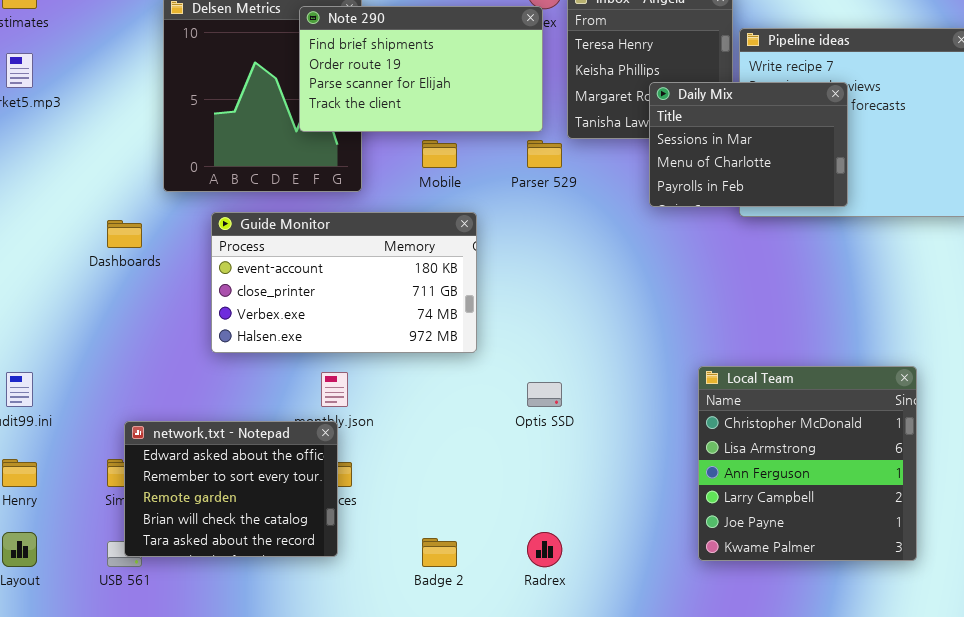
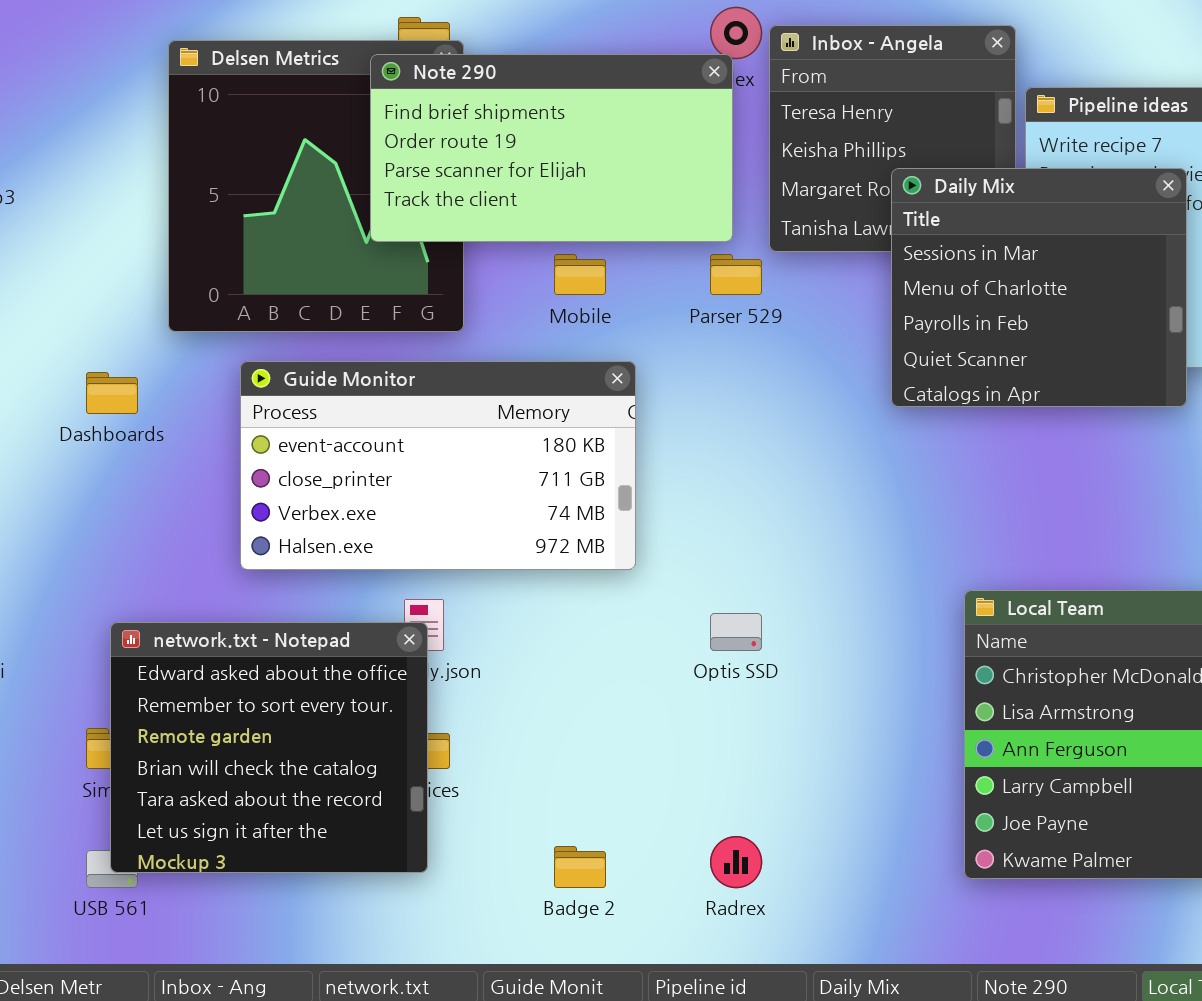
Daily Mix: [649,82,848,207] -> [891,168,1187,407], resized
network.txt - Notepad: [124,421,338,557] -> [110,622,428,873], resized

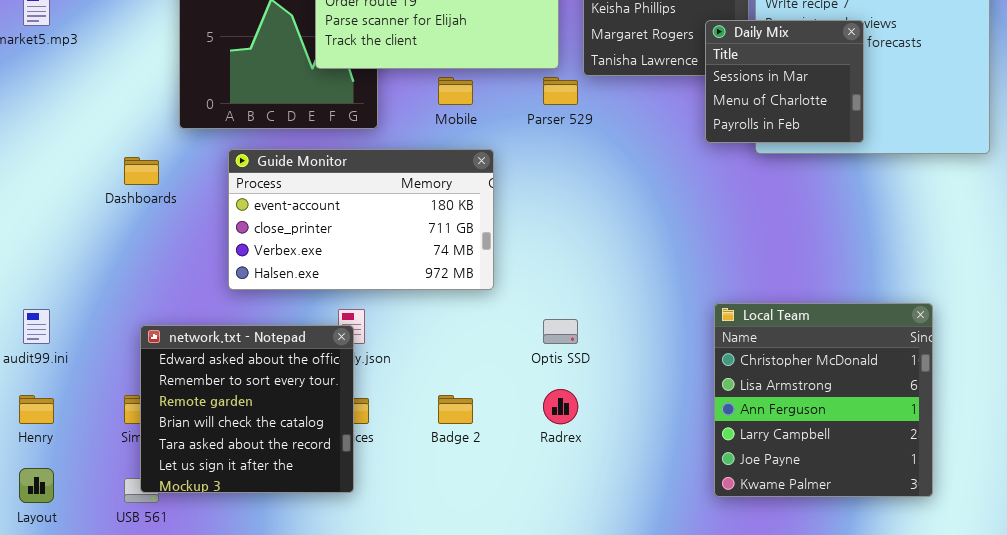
Daily Mix: [891,168,1187,407] -> [705,20,864,143], resized
Radrex: [710,836,762,888] -> [543,389,578,424], moved
Badge 2: [554,846,606,888] -> [438,395,473,424], moved

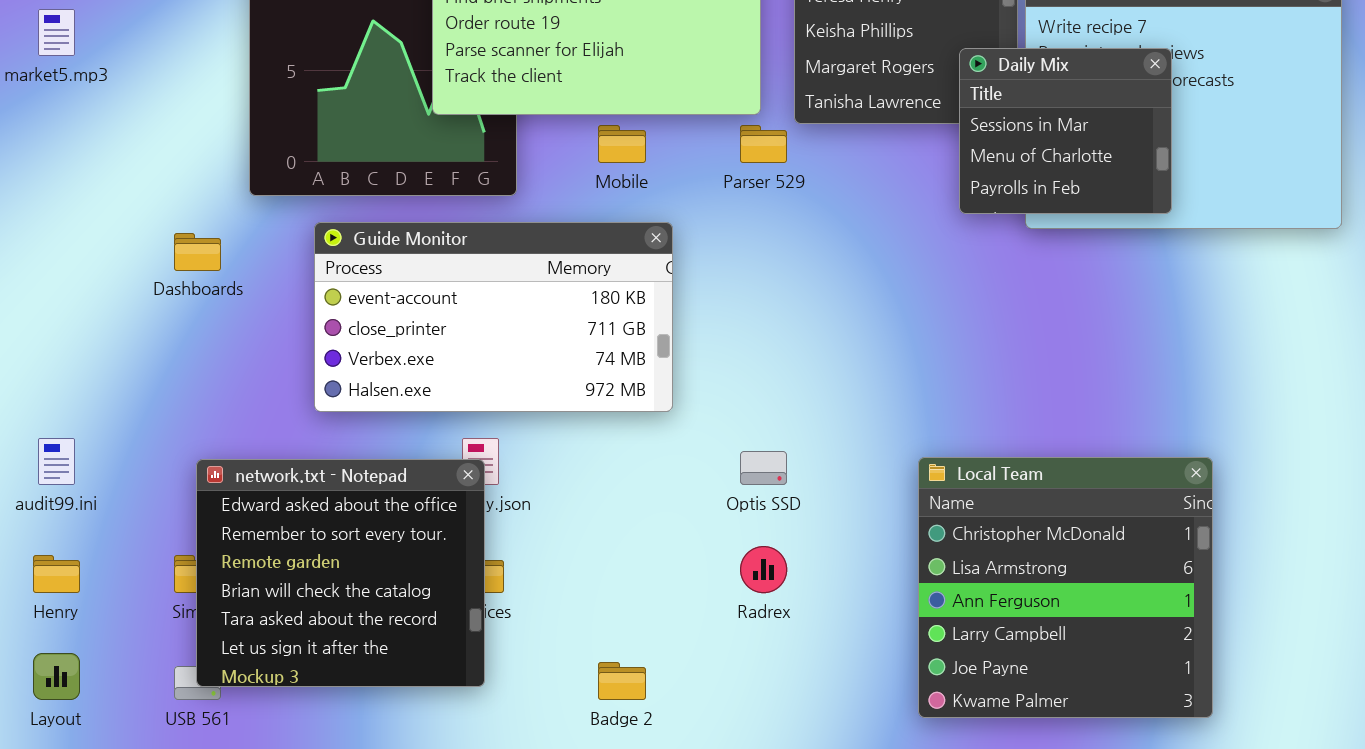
Local Team: [714,303,933,497] -> [918,457,1213,718], moved
Badge 2: [438,395,473,424] -> [598,662,646,700], moved

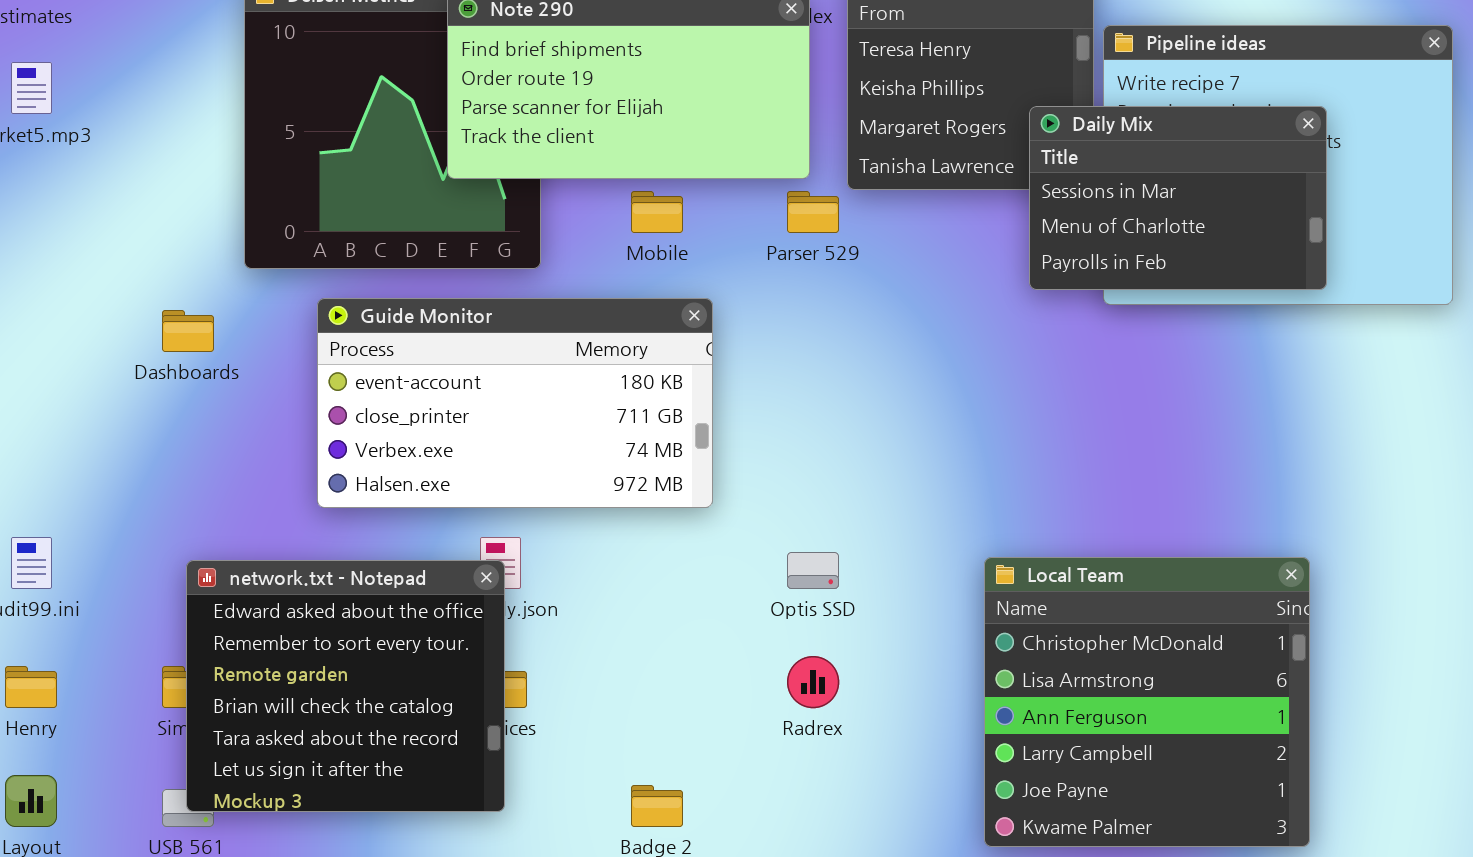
Daily Mix: [959,48,1172,214] -> [1029,106,1327,290], resized

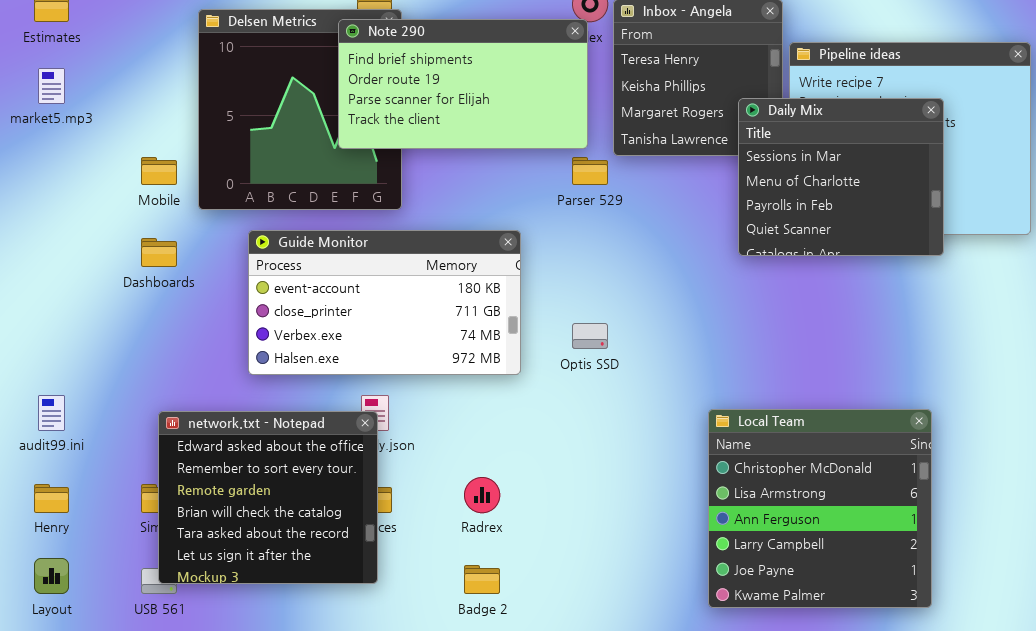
Daily Mix: [1029,106,1327,290] -> [738,98,944,256], resized
Mobile: [631,191,683,233] -> [141,157,177,185], moved
Optis SSD: [787,552,839,589] -> [572,323,608,349], moved
Radrex: [787,656,839,708] -> [464,477,500,513], moved

